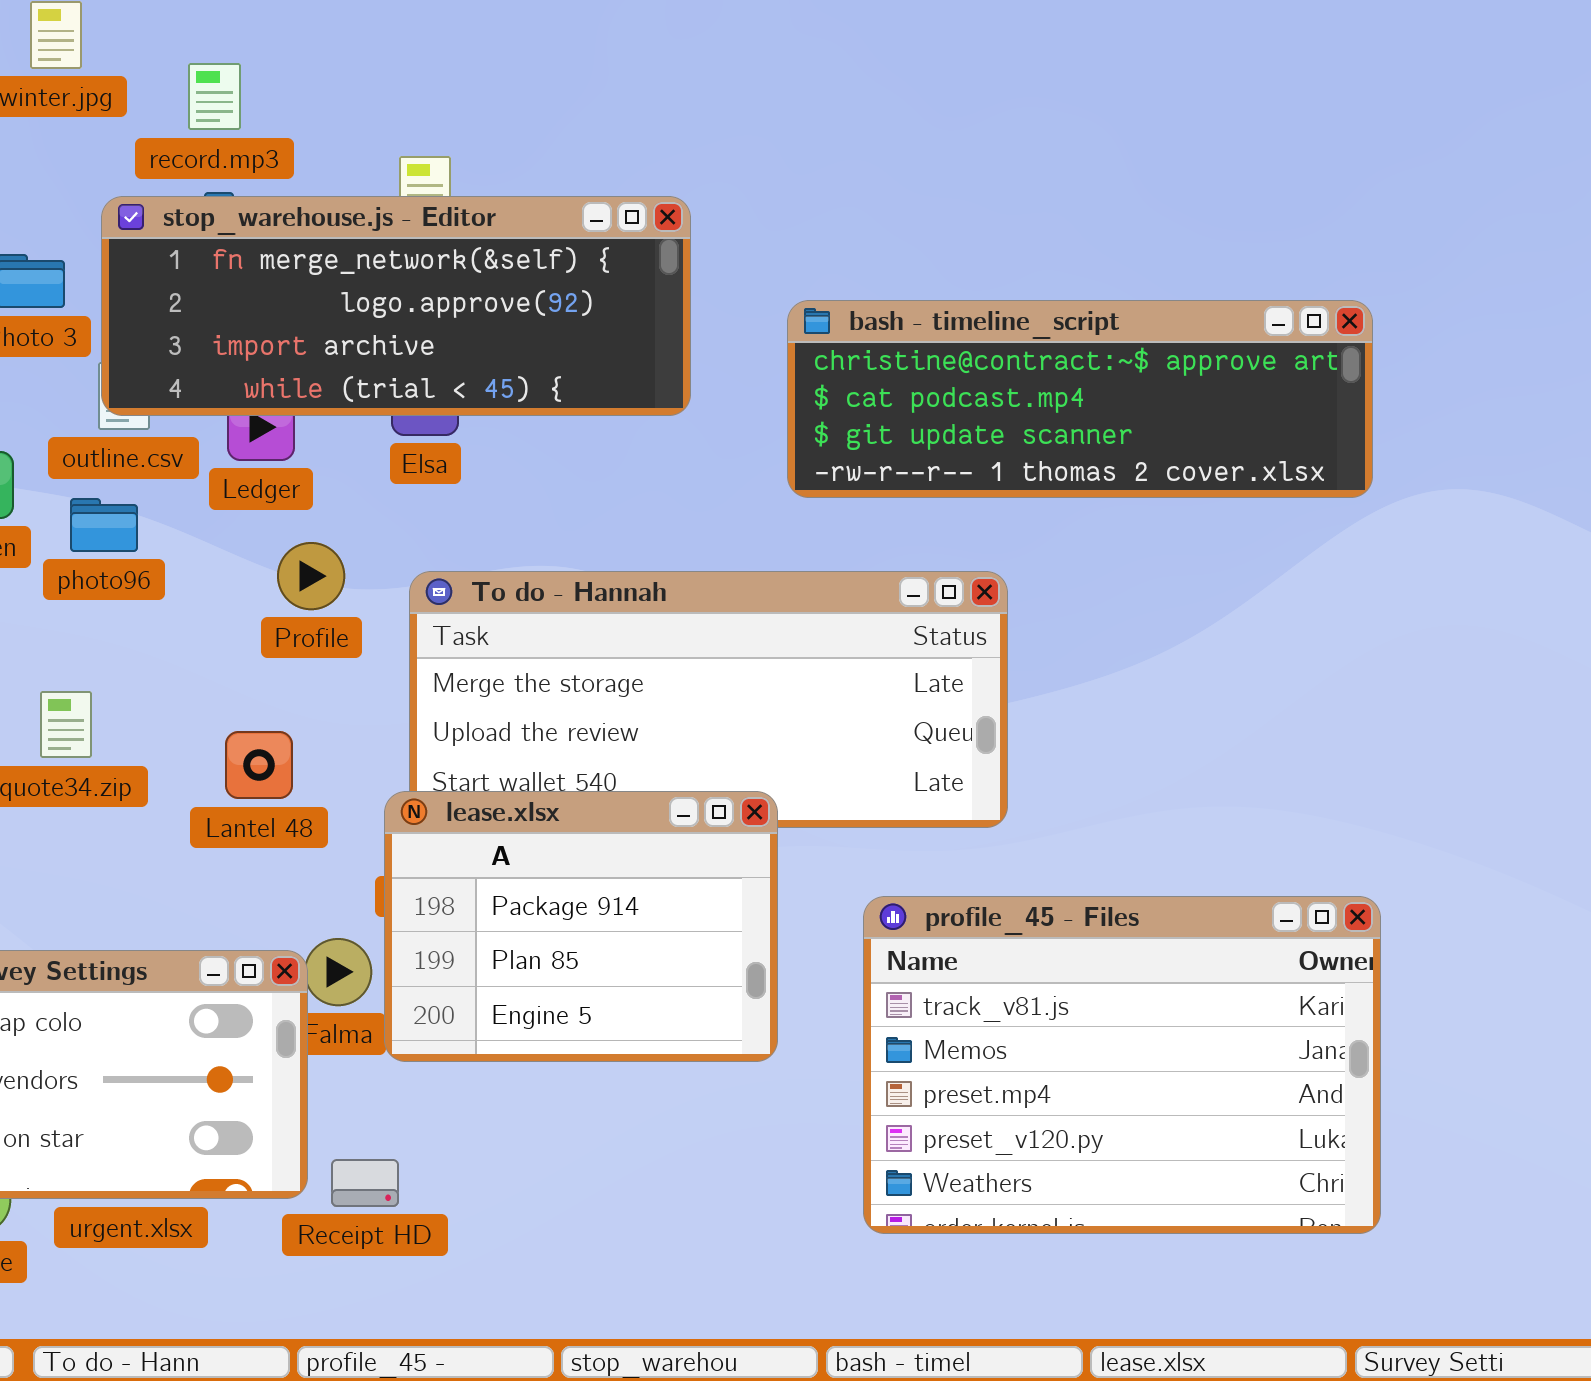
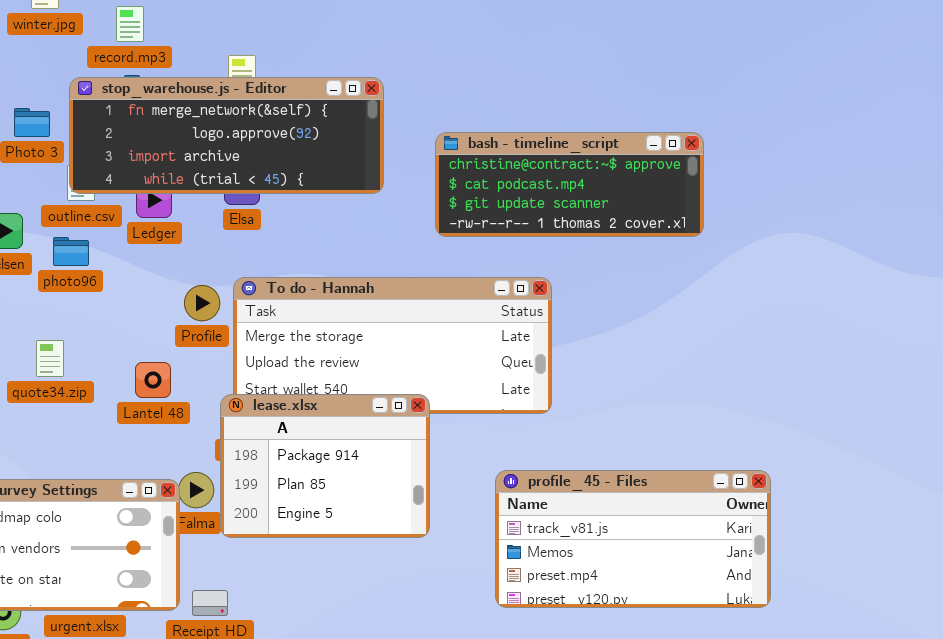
bash - timeline_script: [787,300,1373,498] -> [435,132,704,237], resized
Profile: [277,542,345,610] -> [184,285,220,321], moved
profile_45 - Files: [863,896,1381,1234] -> [495,470,771,608], moved, resized

